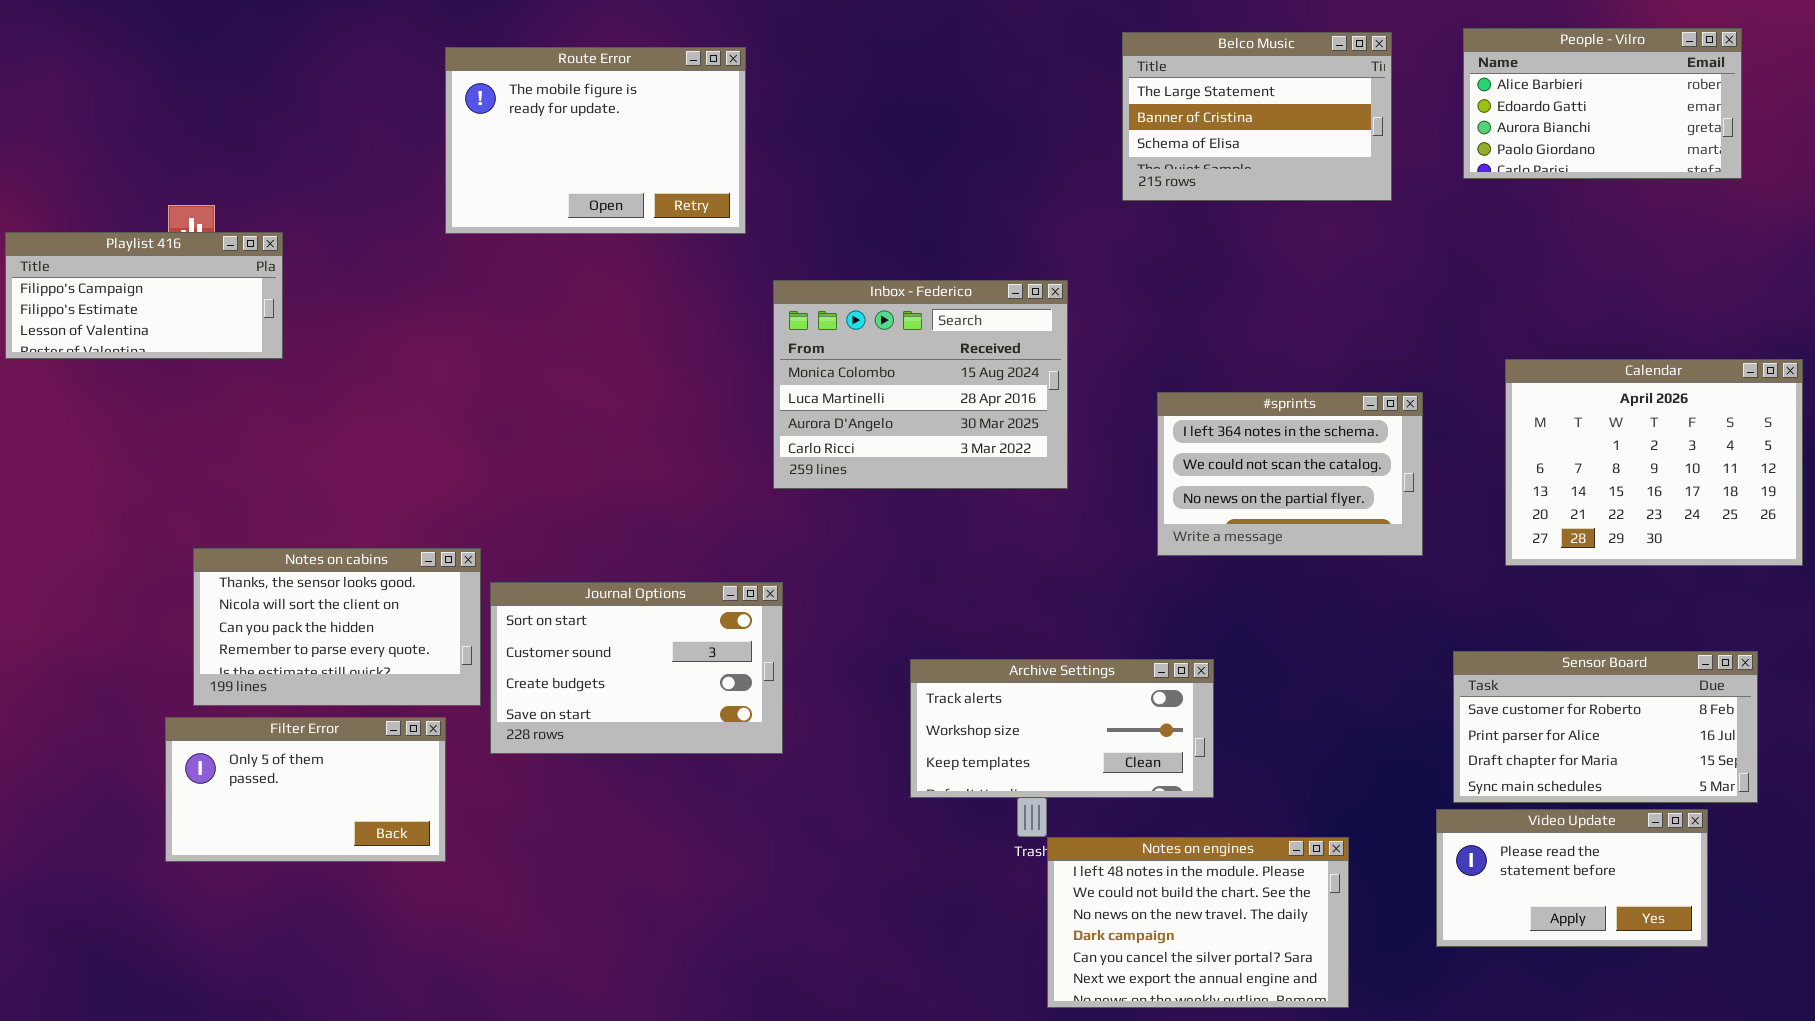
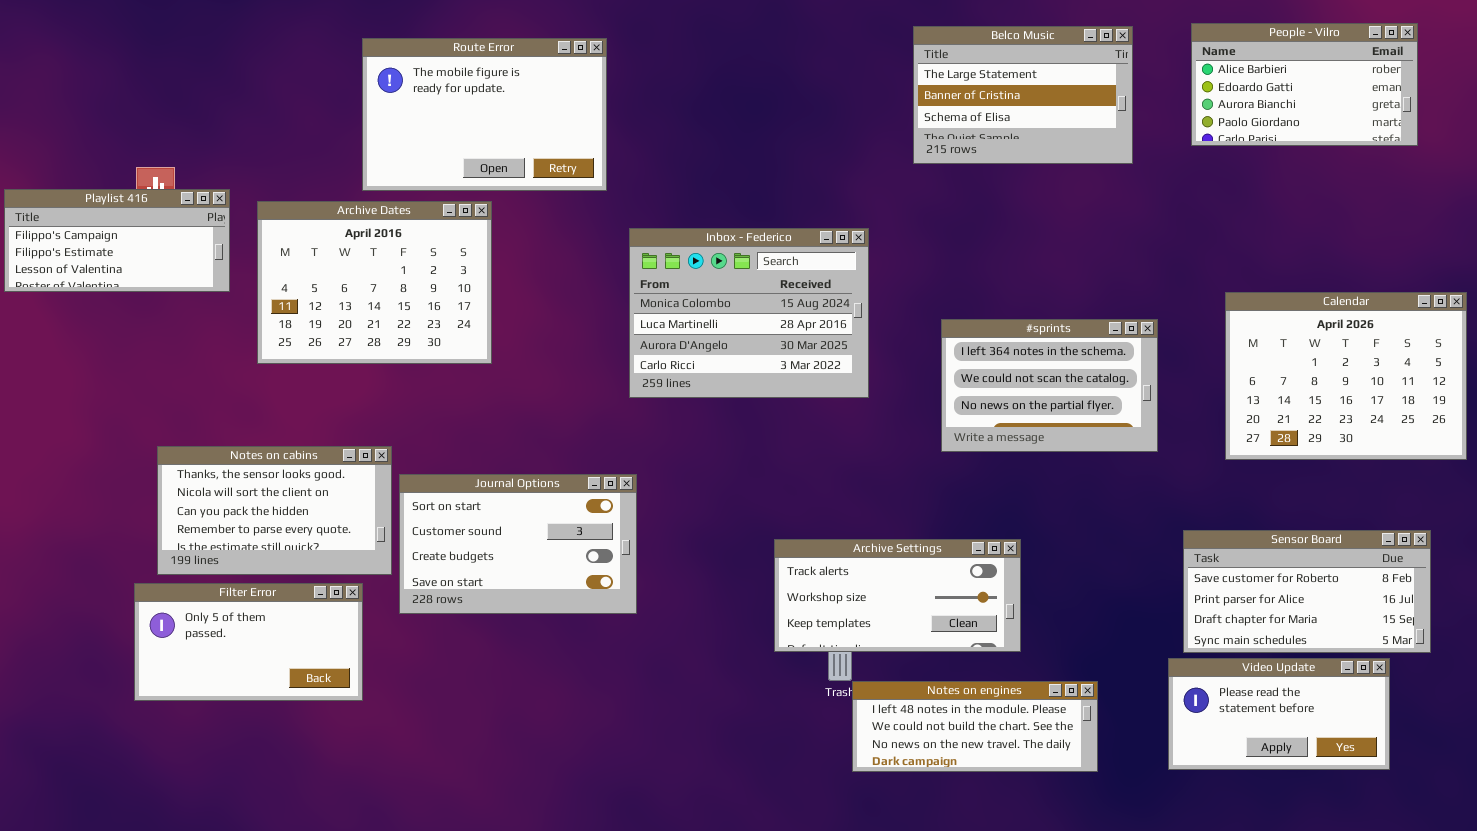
Archive Dates: none -> [257,201,492,364], opened
Archive Settings: [910,659,1214,798] -> [774,539,1021,652], moved
Notes on engines: [1047,837,1349,1008] -> [852,681,1098,772], resized

